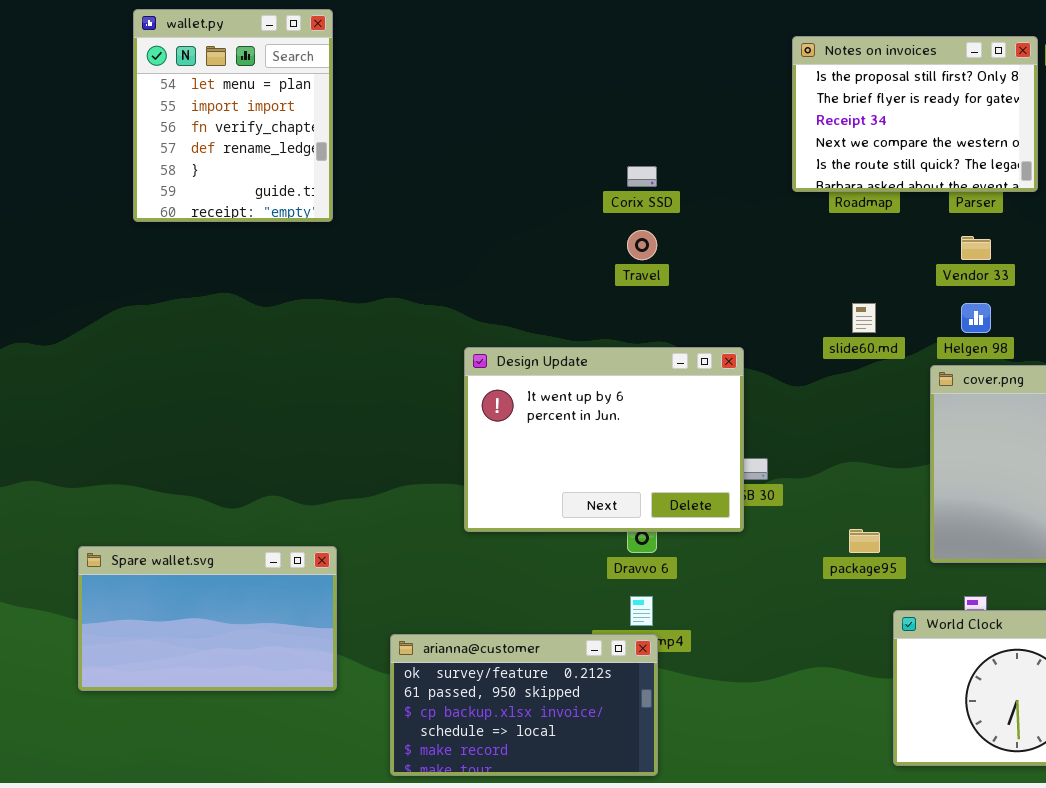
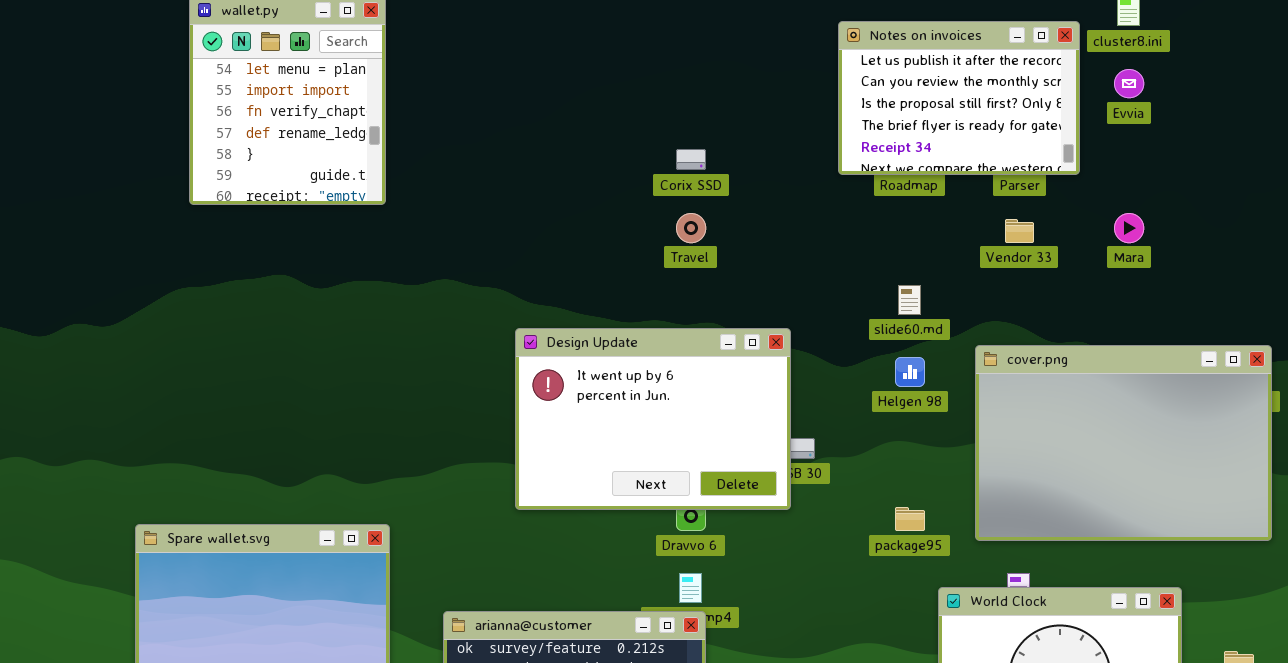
Notes on invoices: [792,36,1038,192] -> [838,21,1080,175], scrolled up 2 rows
Helgen 98: [961,303,991,333] -> [895,357,925,387], moved

